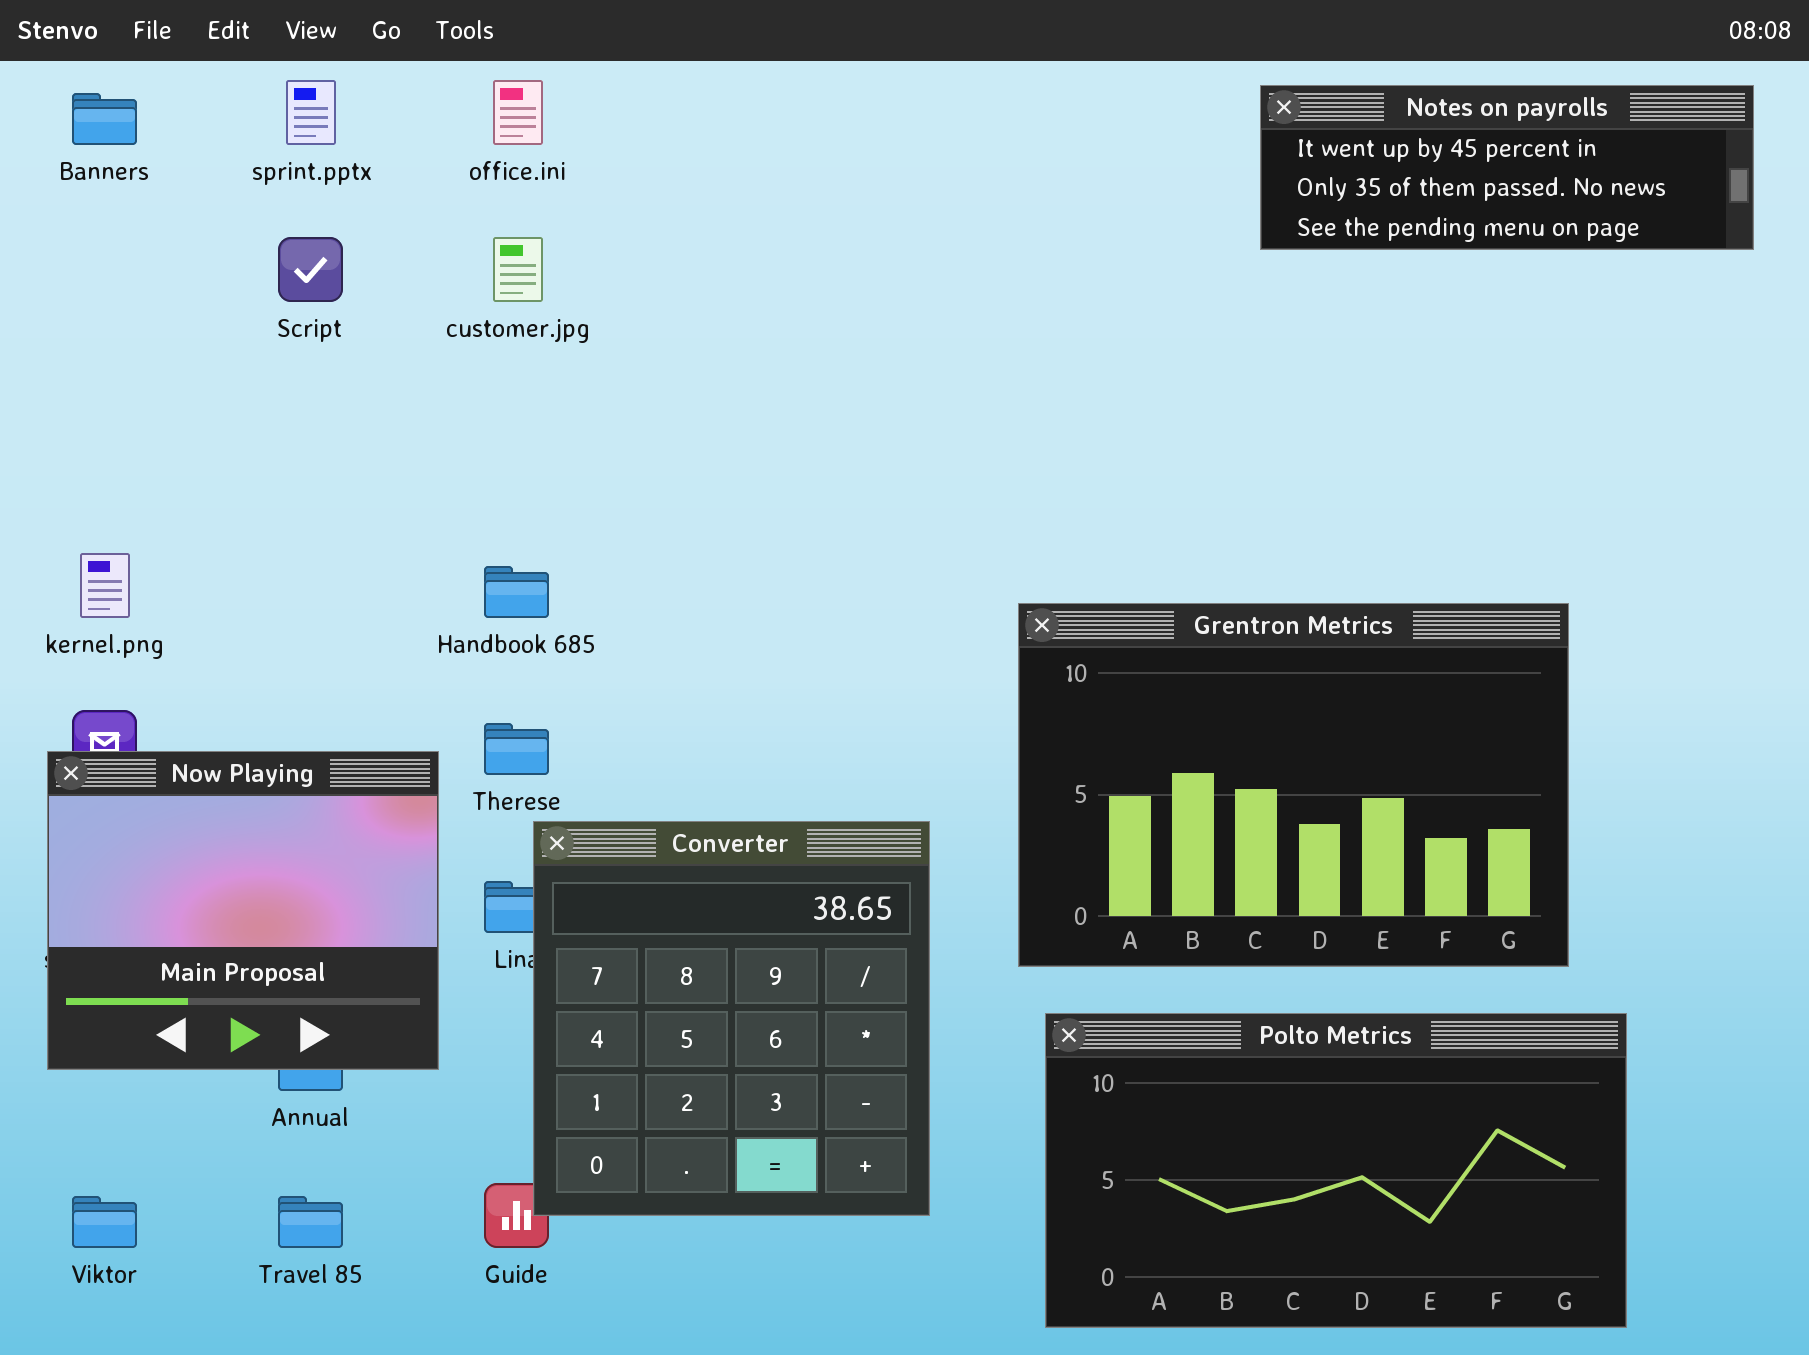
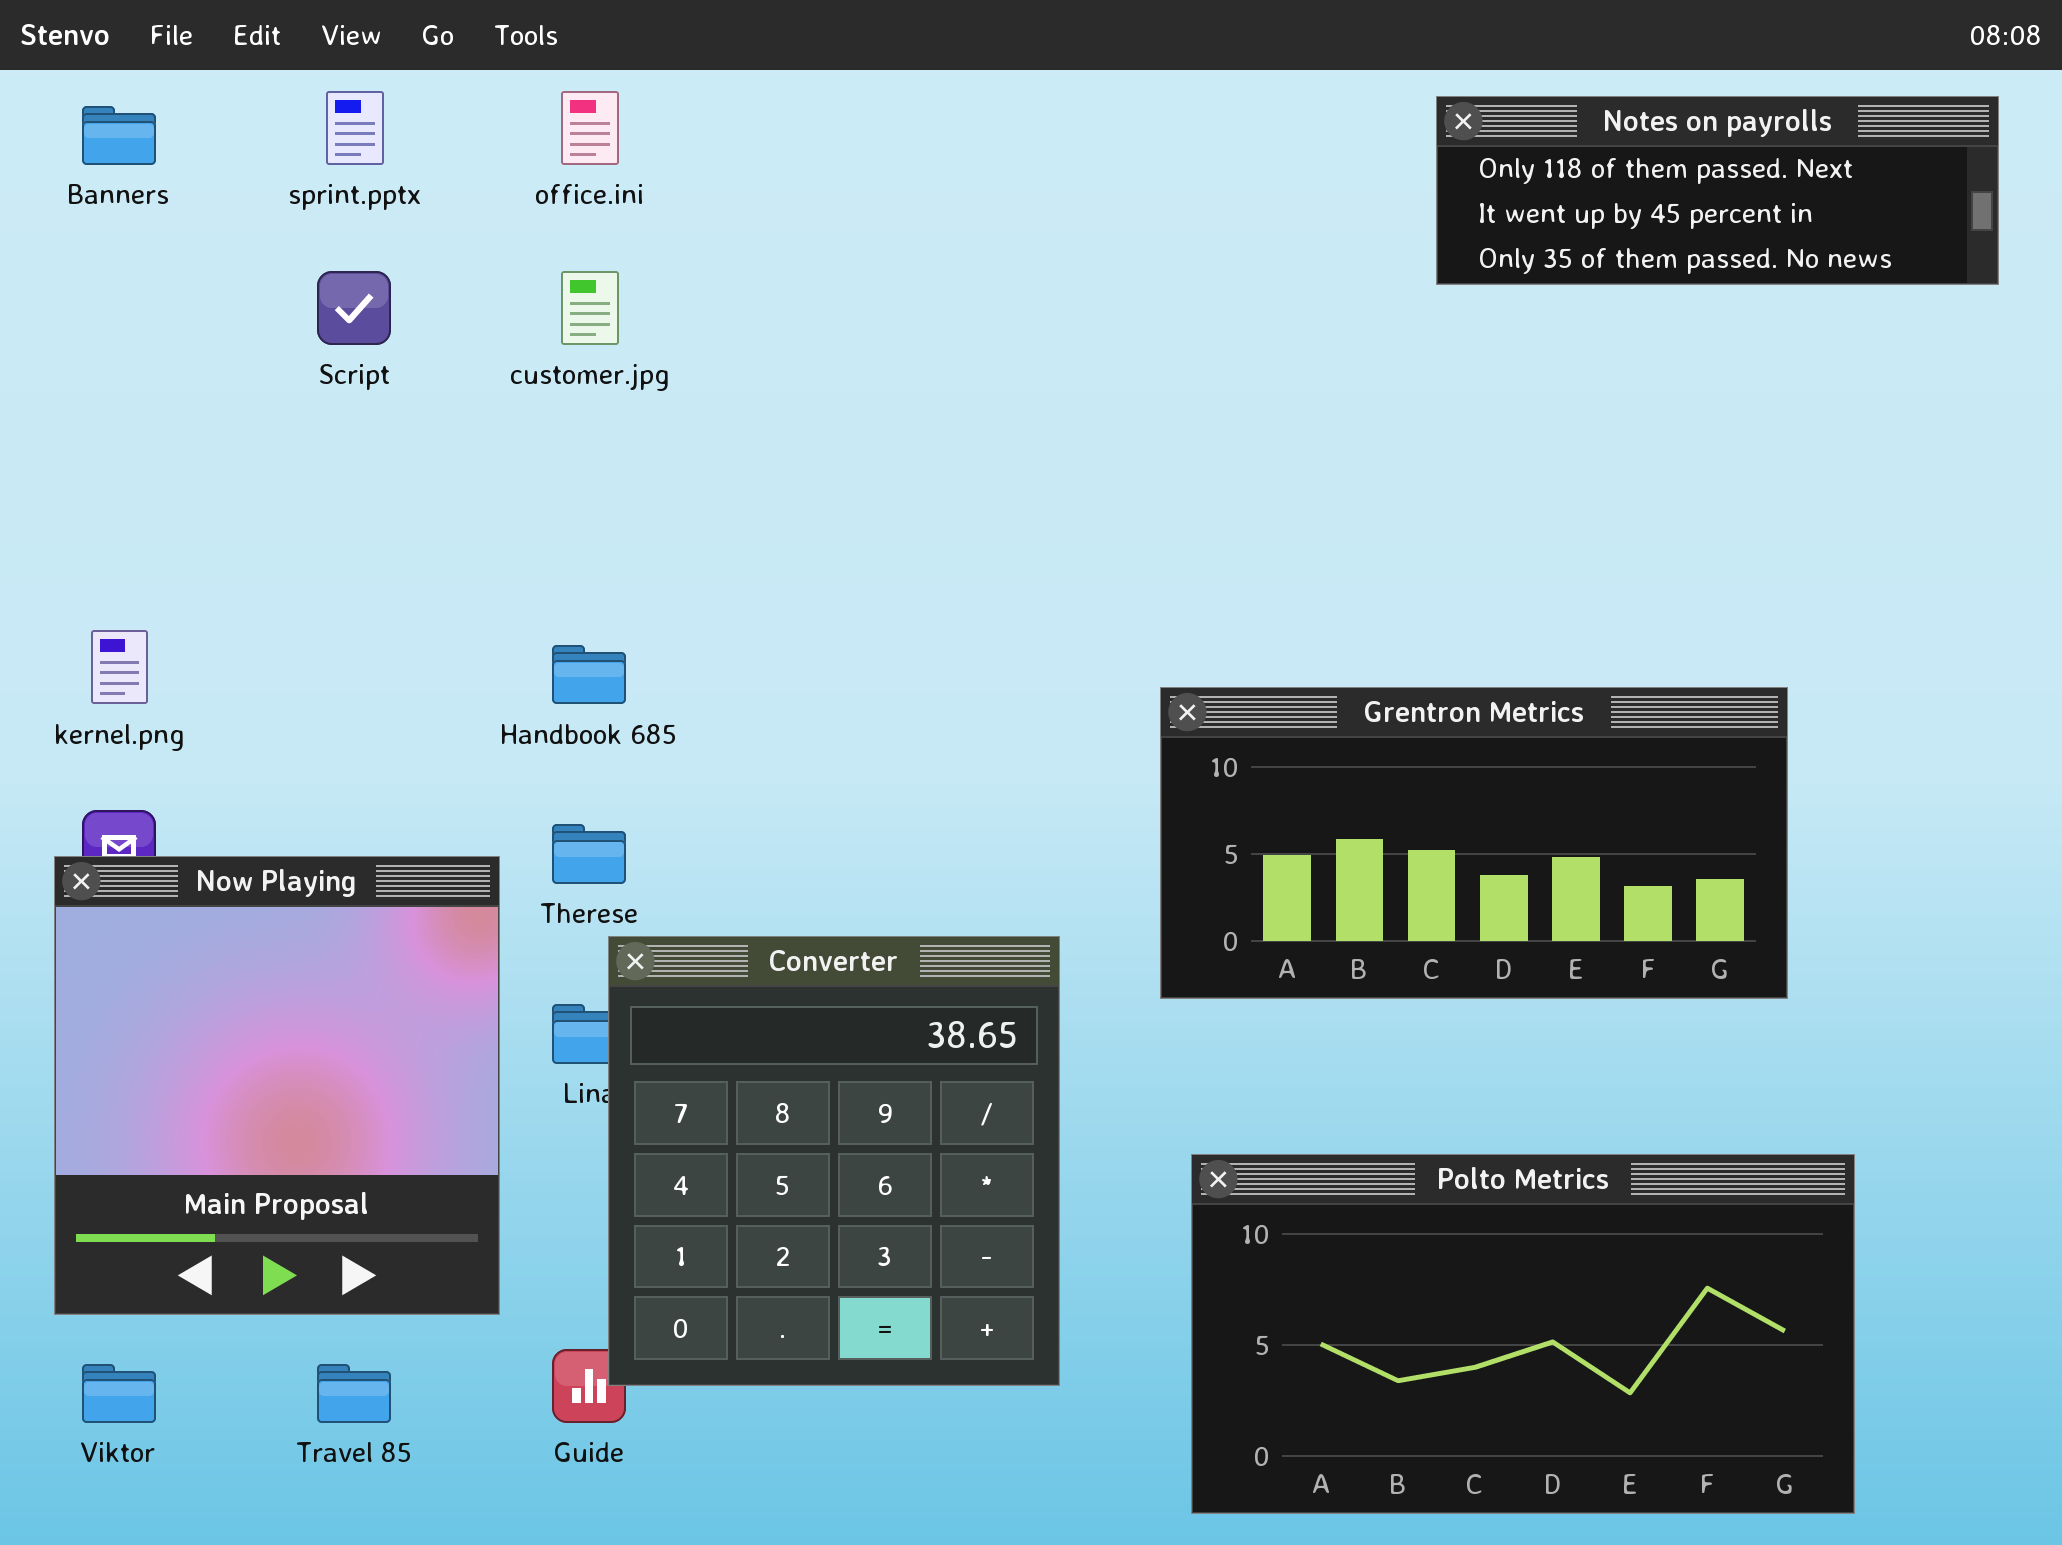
Notes on payrolls: [1260,85,1754,250] -> [1436,96,1999,285], scrolled up 1 row
Grentron Metrics: [1018,603,1569,967] -> [1160,687,1788,999], resized
Now Playing: [47,751,439,1070] -> [54,856,500,1315], resized

